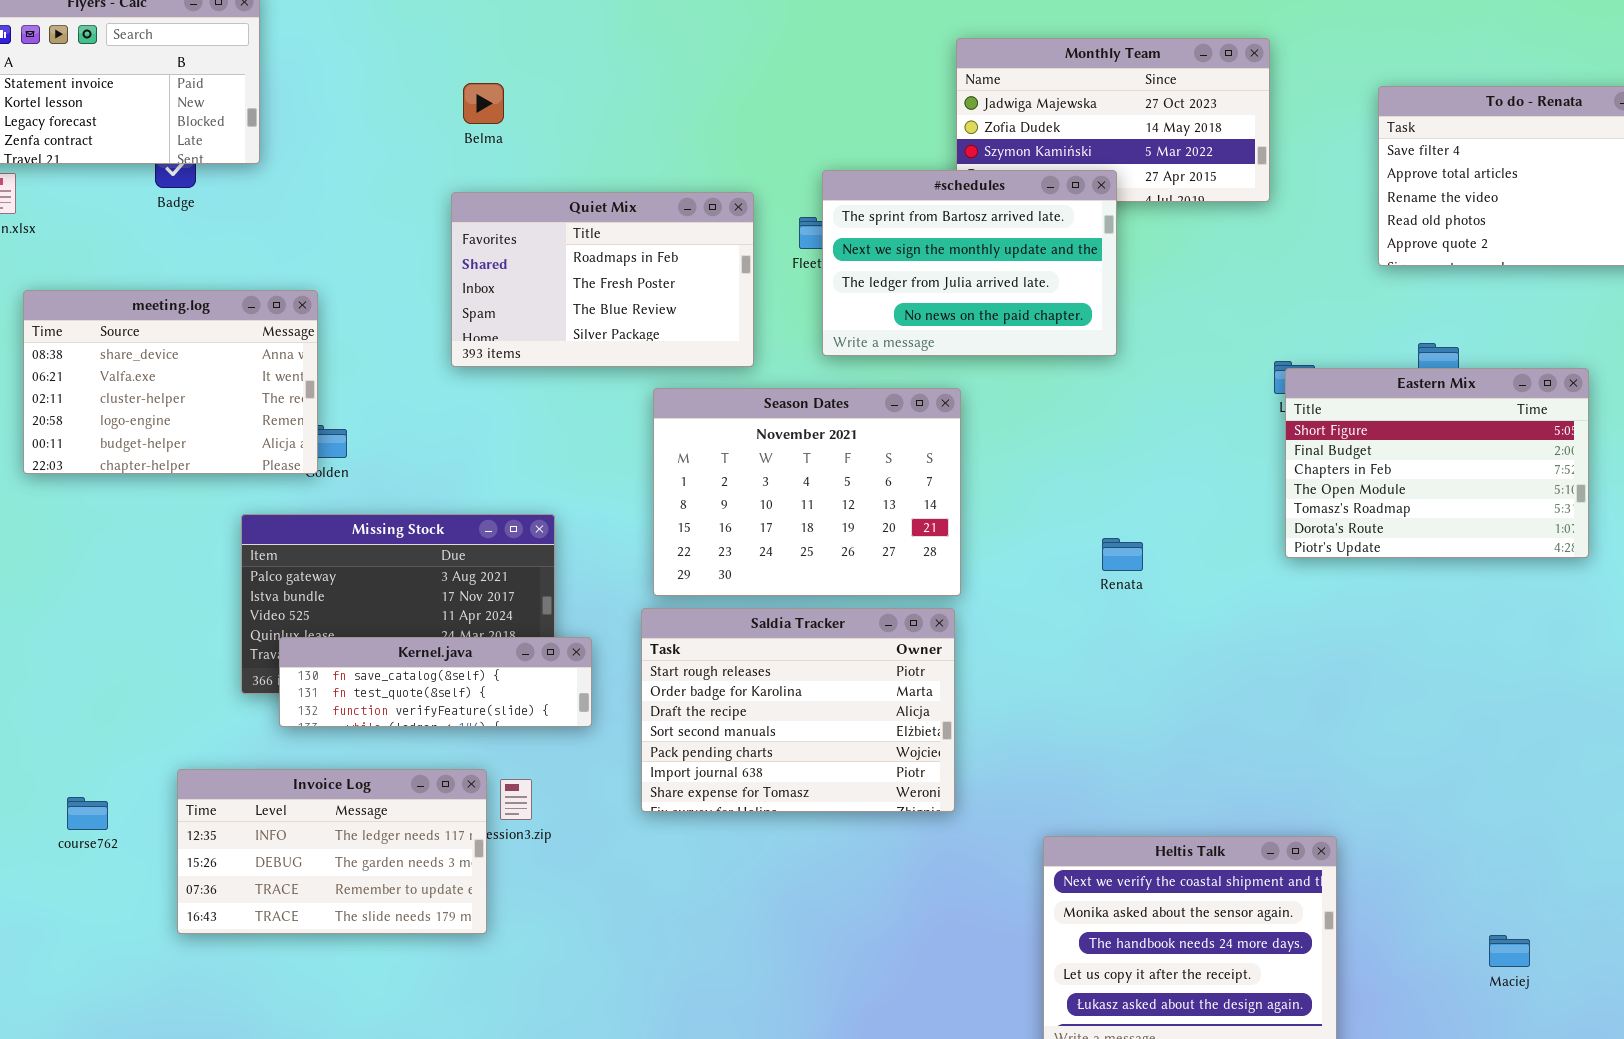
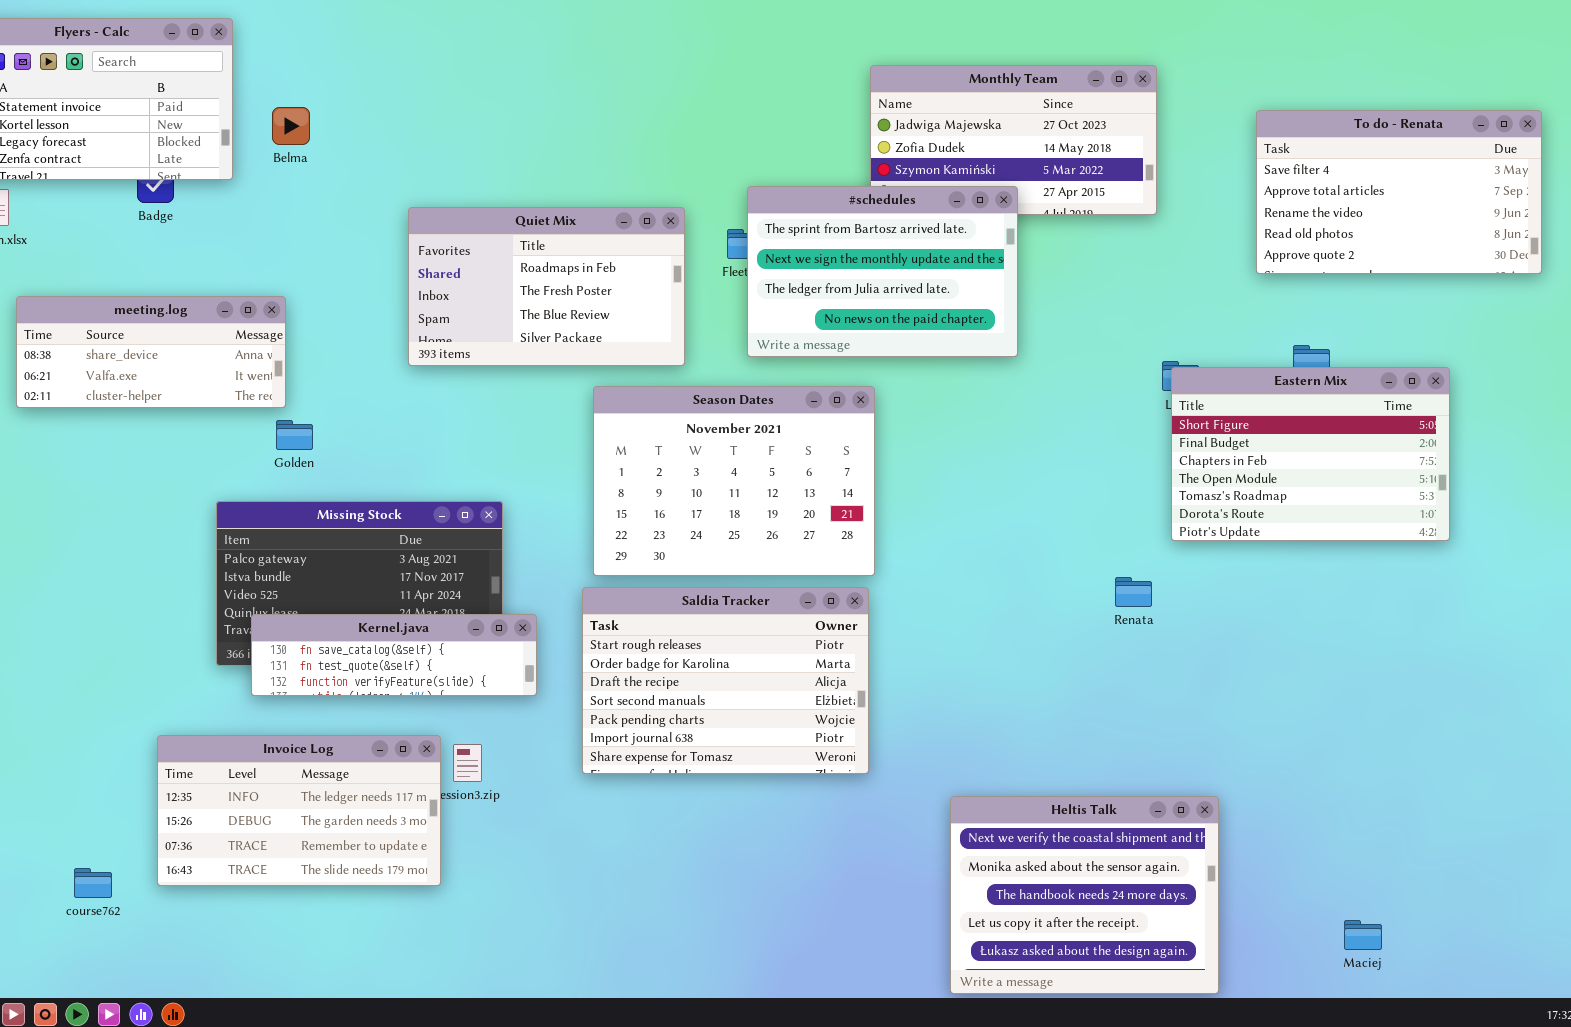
Belma: [463,83,504,124] -> [272,107,310,145], moved
meeting.log: [23,290,318,474] -> [16,296,286,408], resized
Renata: [1102,538,1143,571] -> [1115,577,1152,607], moved
course762: [67,797,108,830] -> [74,868,112,898], moved
Maciej: [1489,935,1530,967] -> [1344,920,1382,950], moved

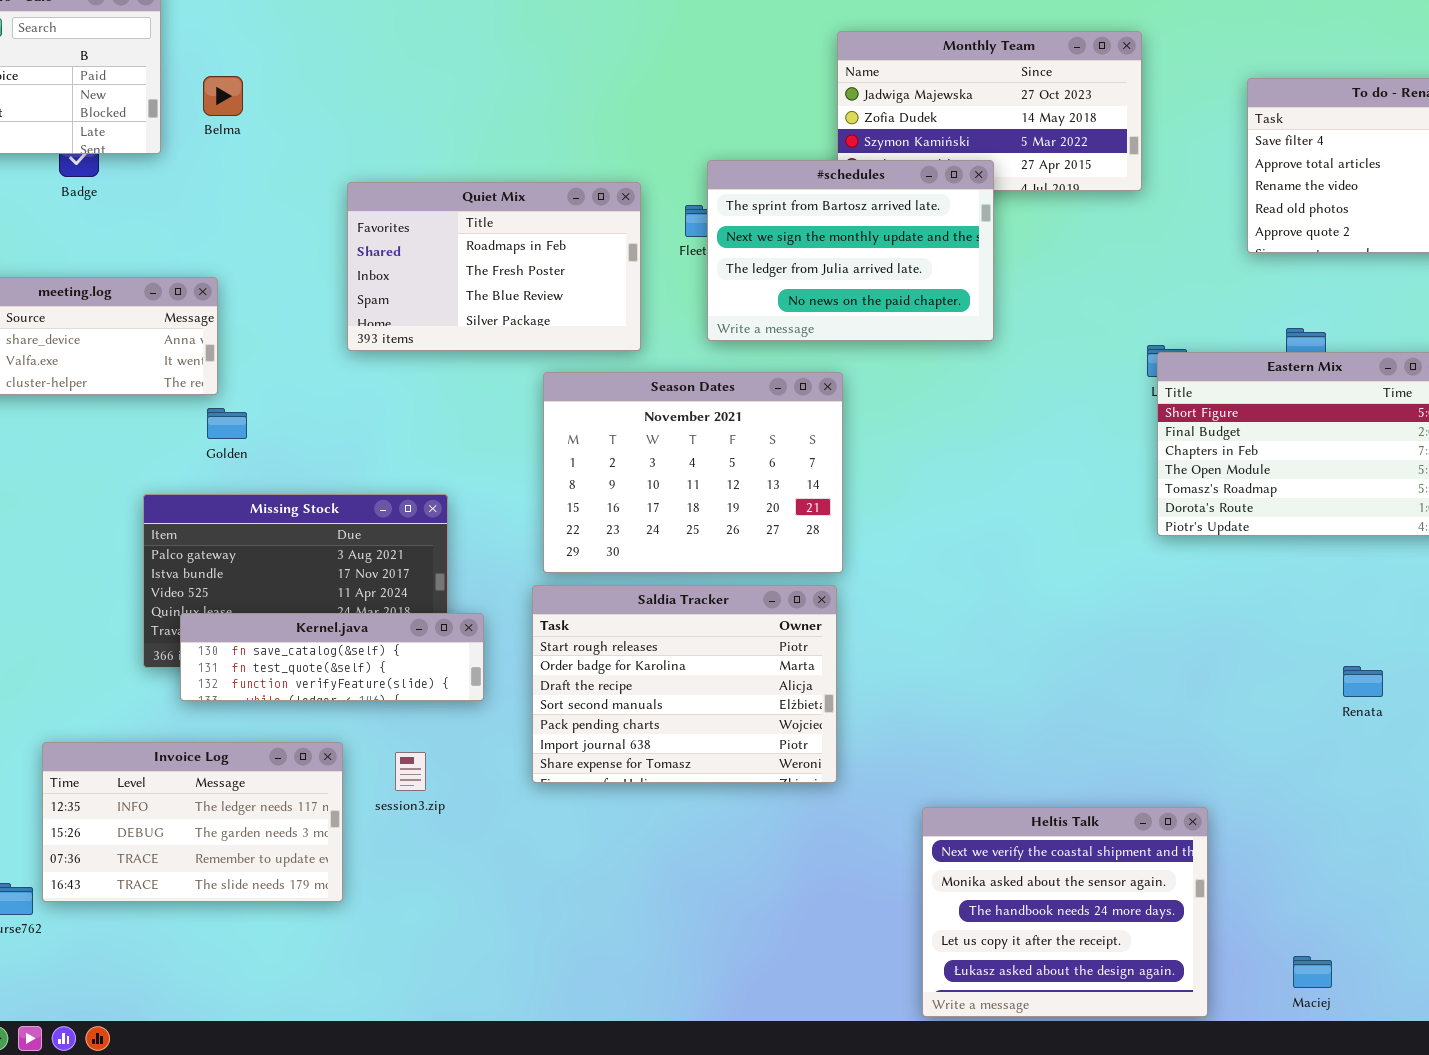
Renata: [1115,577,1152,607] -> [1343,666,1383,697], moved
Invoice Log: [157,735,441,886] -> [42,742,343,902], moved
Maciej: [1344,920,1382,950] -> [1293,956,1332,988], moved

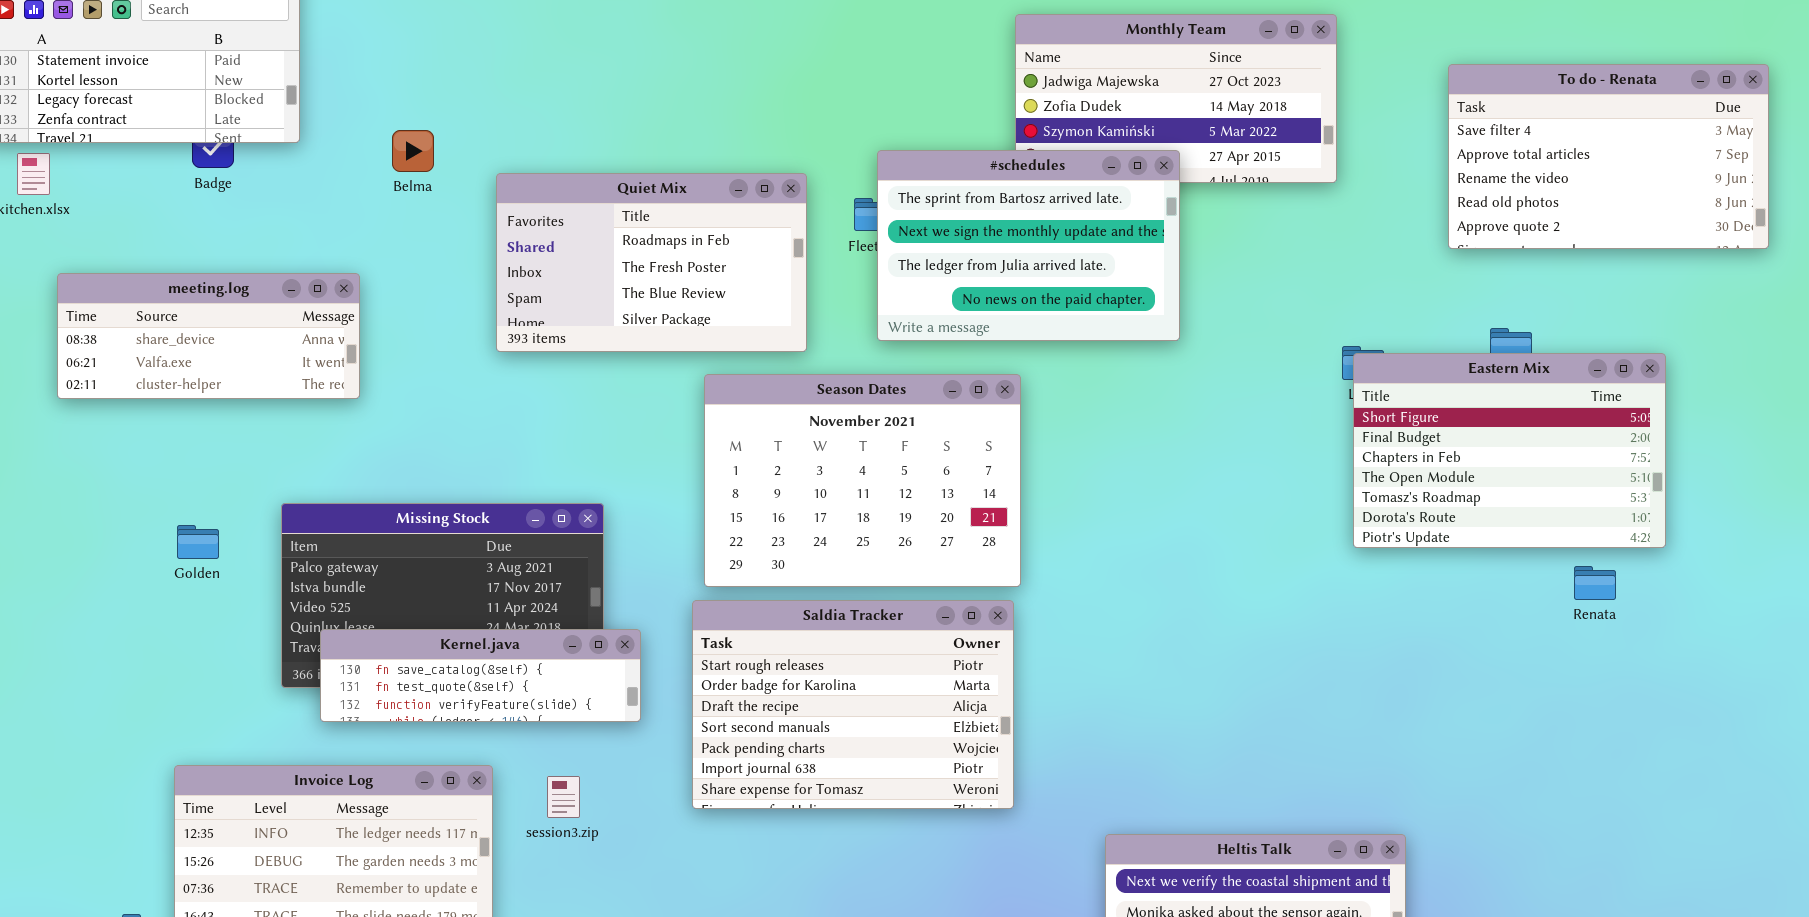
Belma: [203,76,243,116] -> [392,130,434,172], moved
Golden: [207,408,247,439] -> [177,525,219,559], moved
Renata: [1343,666,1383,697] -> [1574,566,1616,600], moved

